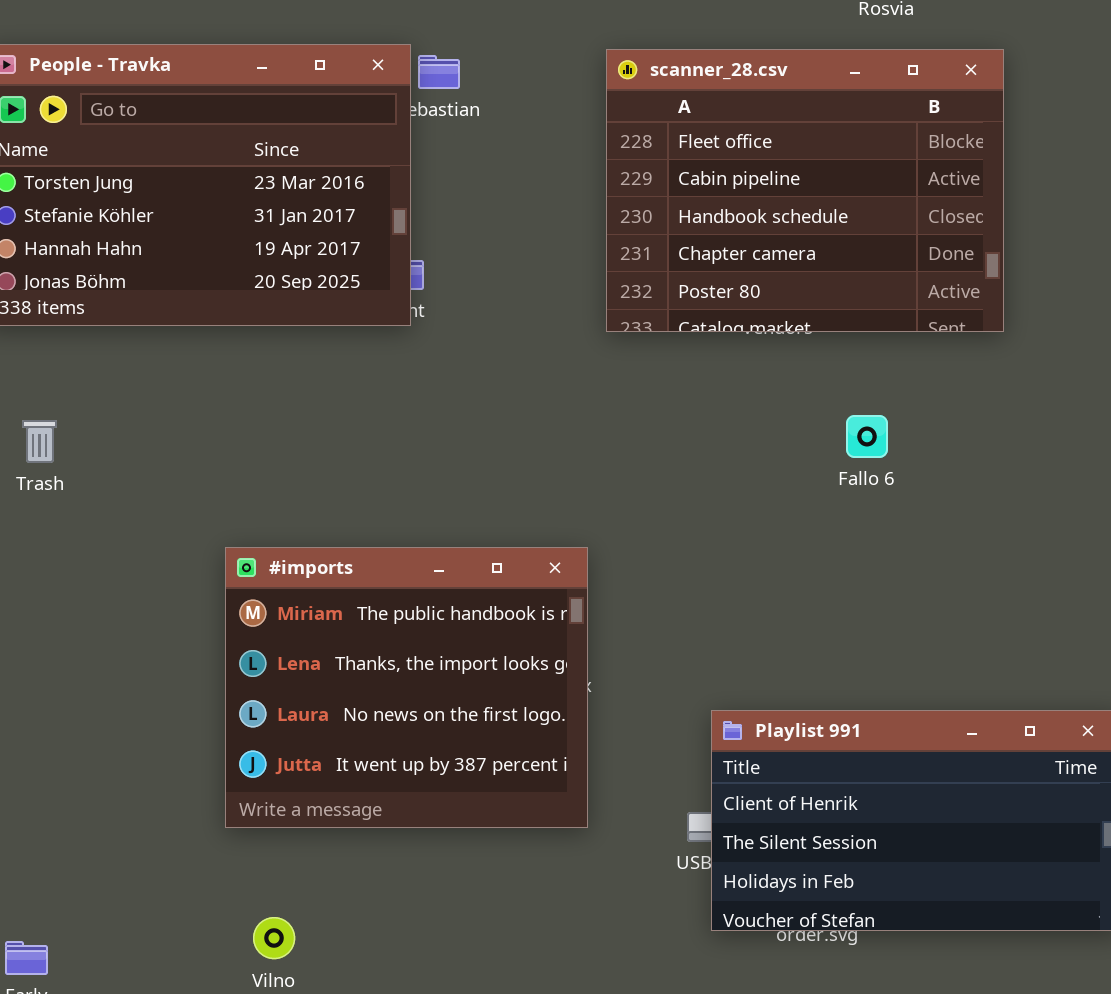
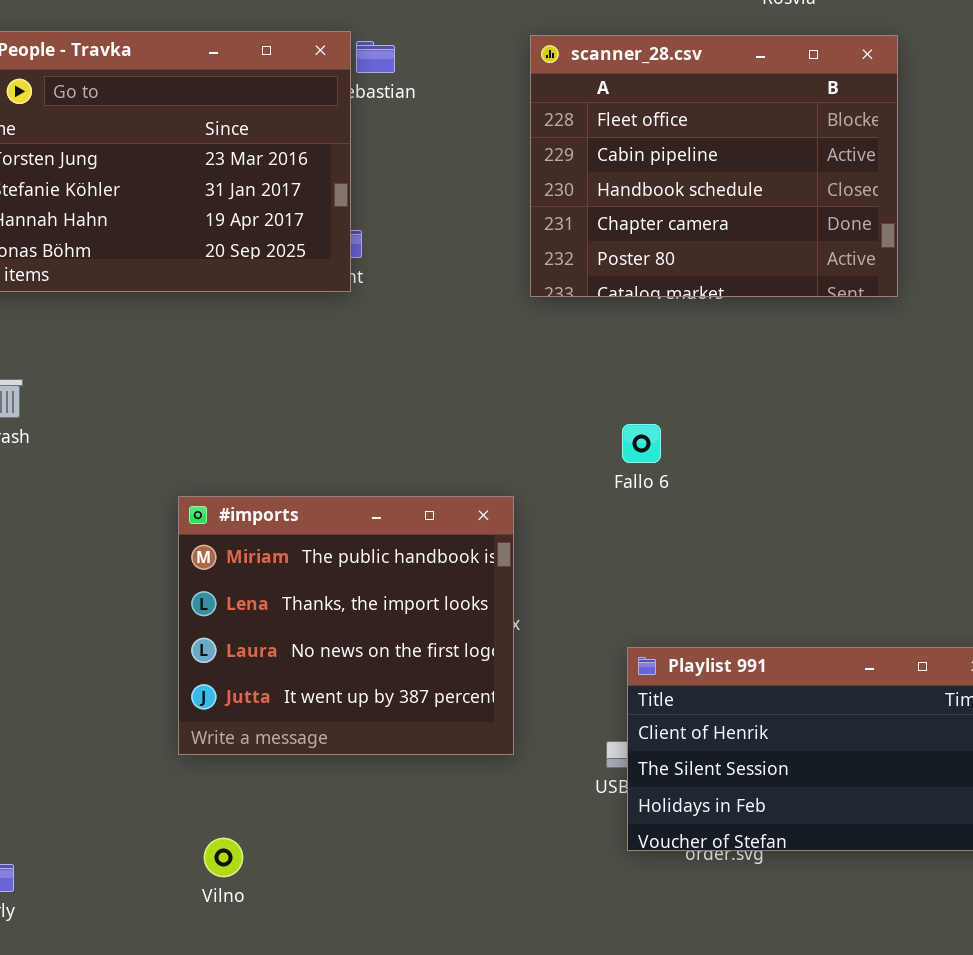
Fallo 6: [846,415,888,458] -> [622,424,661,463], moved

